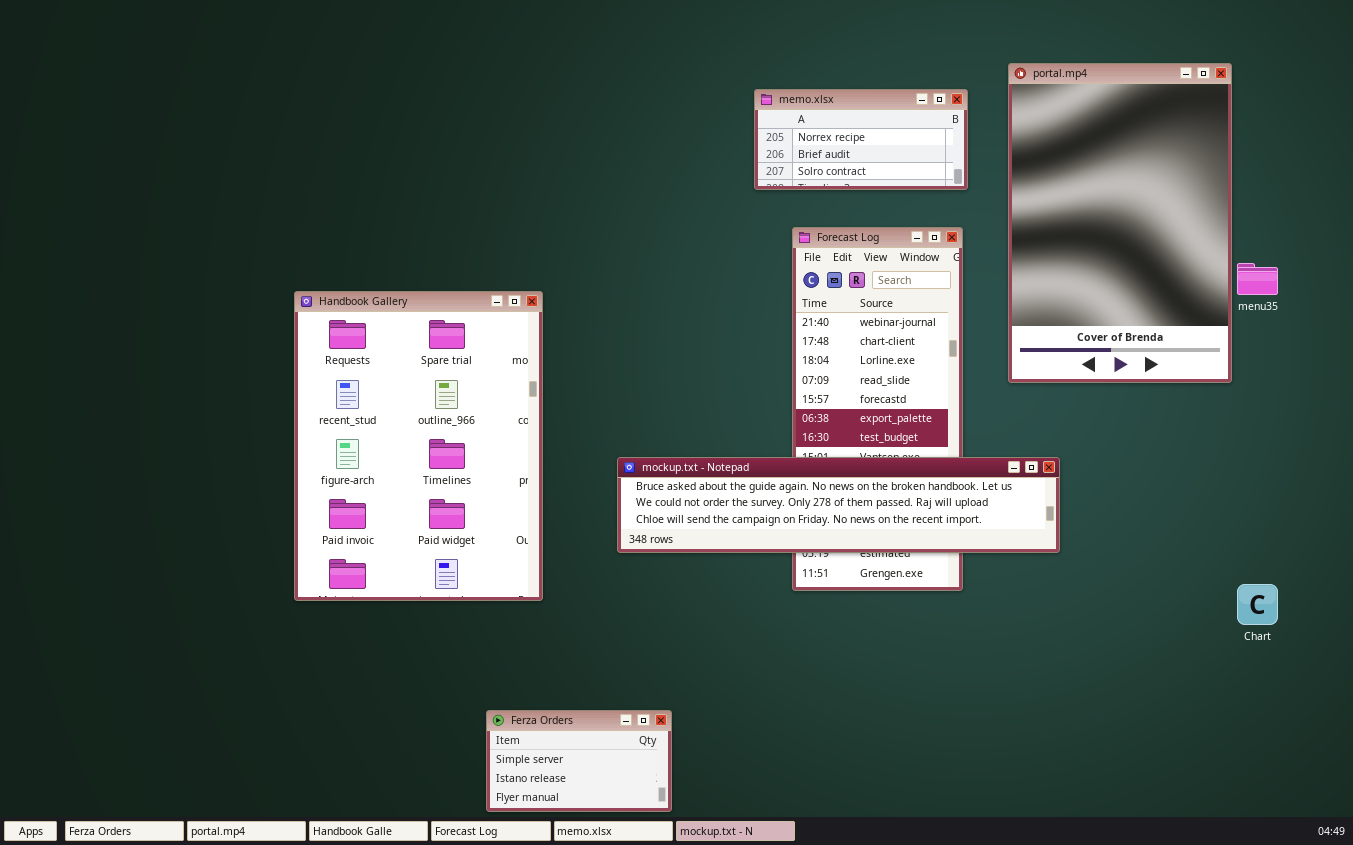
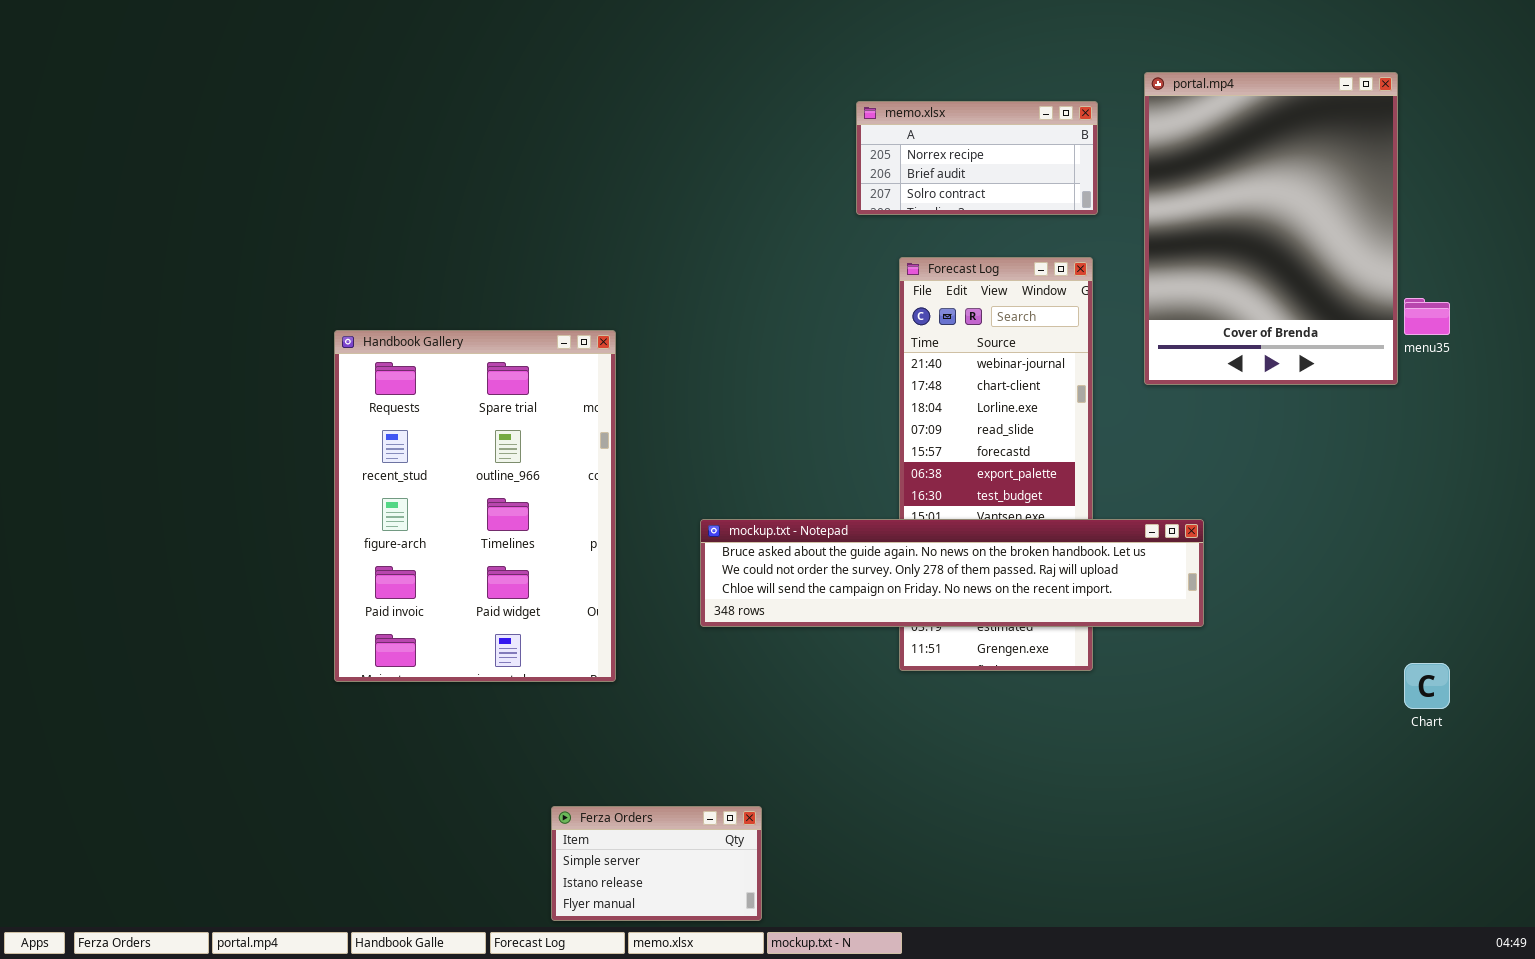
portal.mp4: [1008,63,1232,383] -> [1144,72,1398,385], resized

